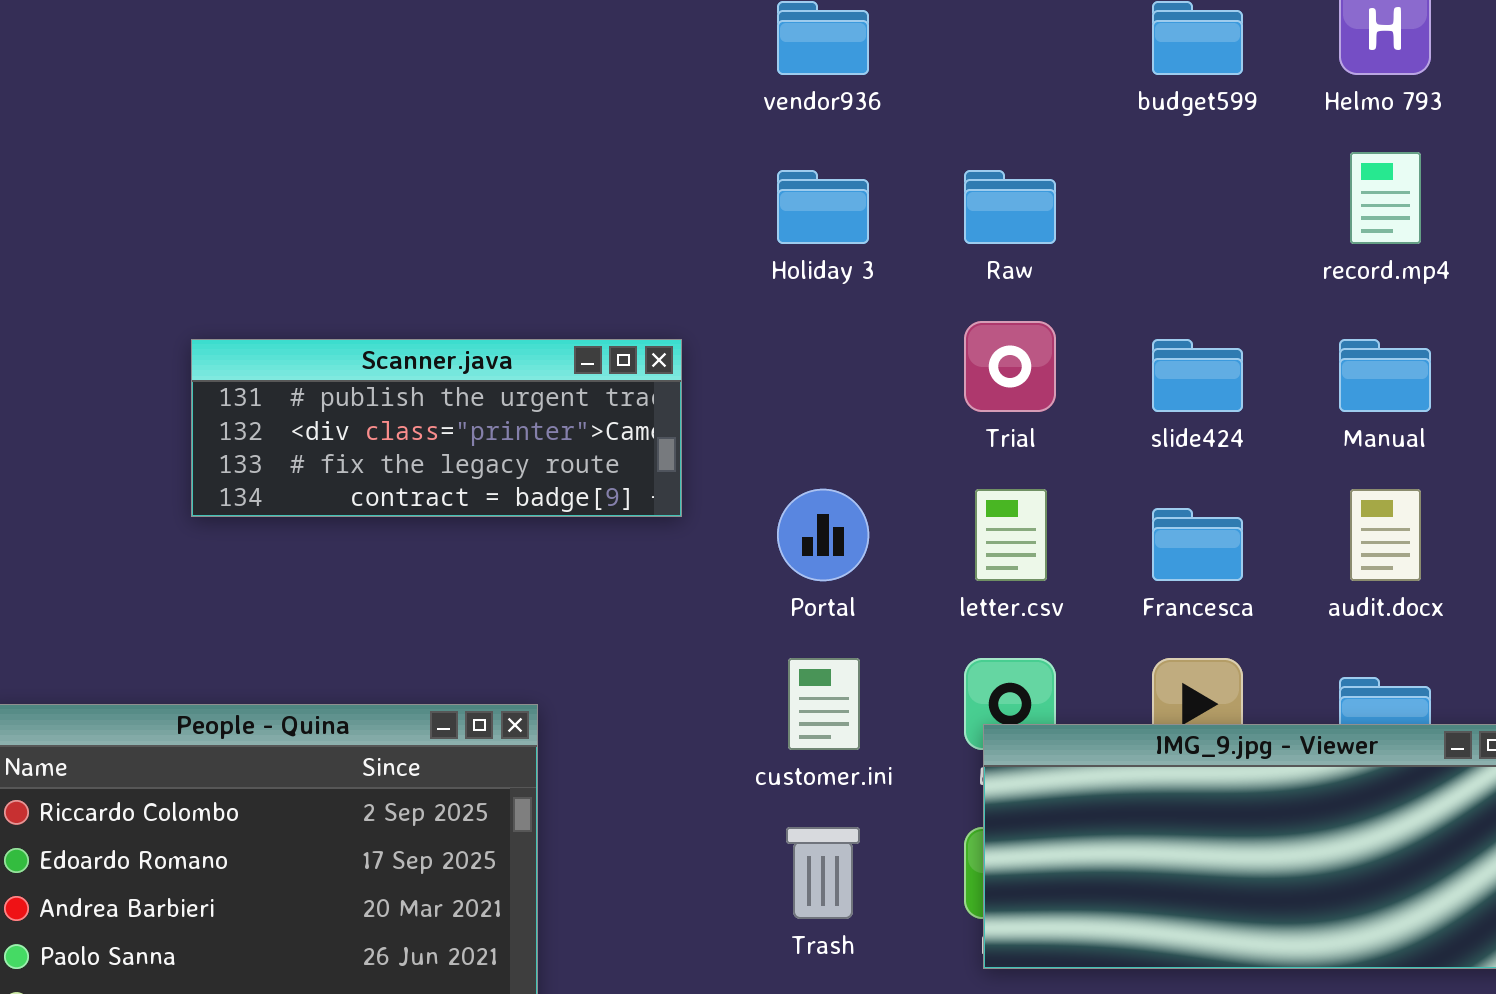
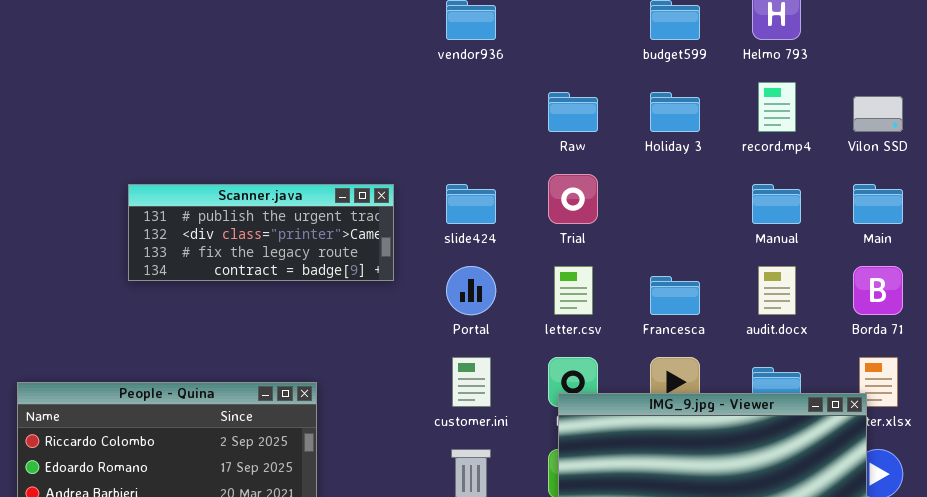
Holiday 3: [777,170,869,244] -> [650,92,700,132], moved
slide424: [1152,339,1243,412] -> [446,184,496,224], moved

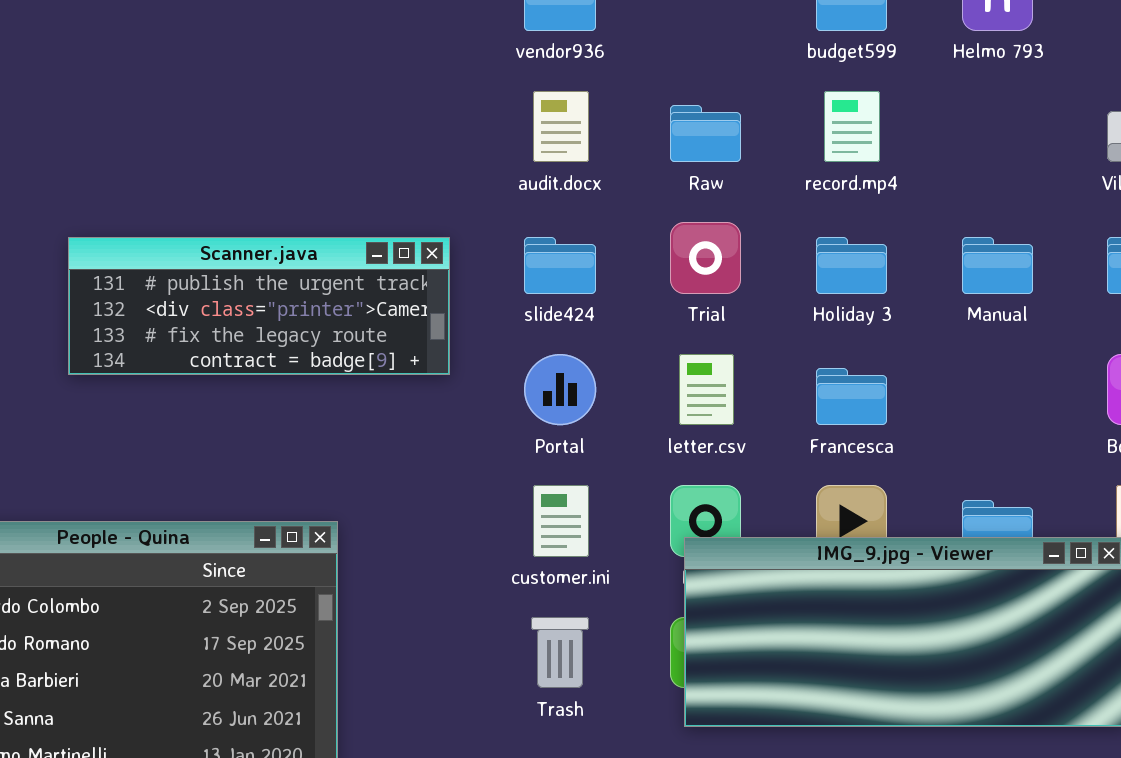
record.mp4: [758,82,796,132] -> [824,91,880,162], moved
Holiday 3: [650,92,700,132] -> [816,237,887,294], moved
audit.docx: [758,266,796,315] -> [533,91,589,162], moved

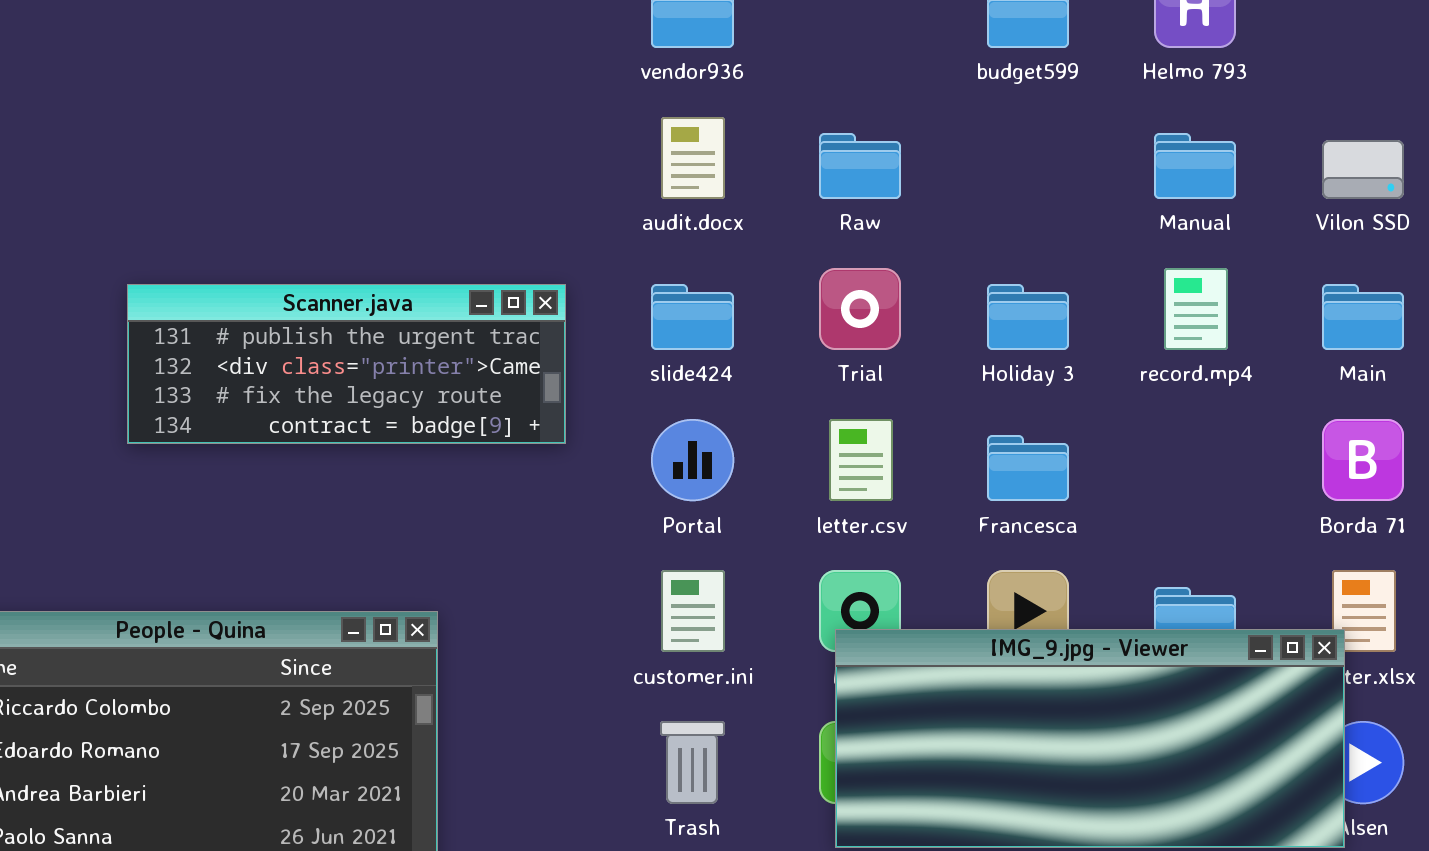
record.mp4: [824,91,880,162] -> [1164,268,1228,350], moved
Manual: [962,237,1033,294] -> [1154,133,1236,199], moved

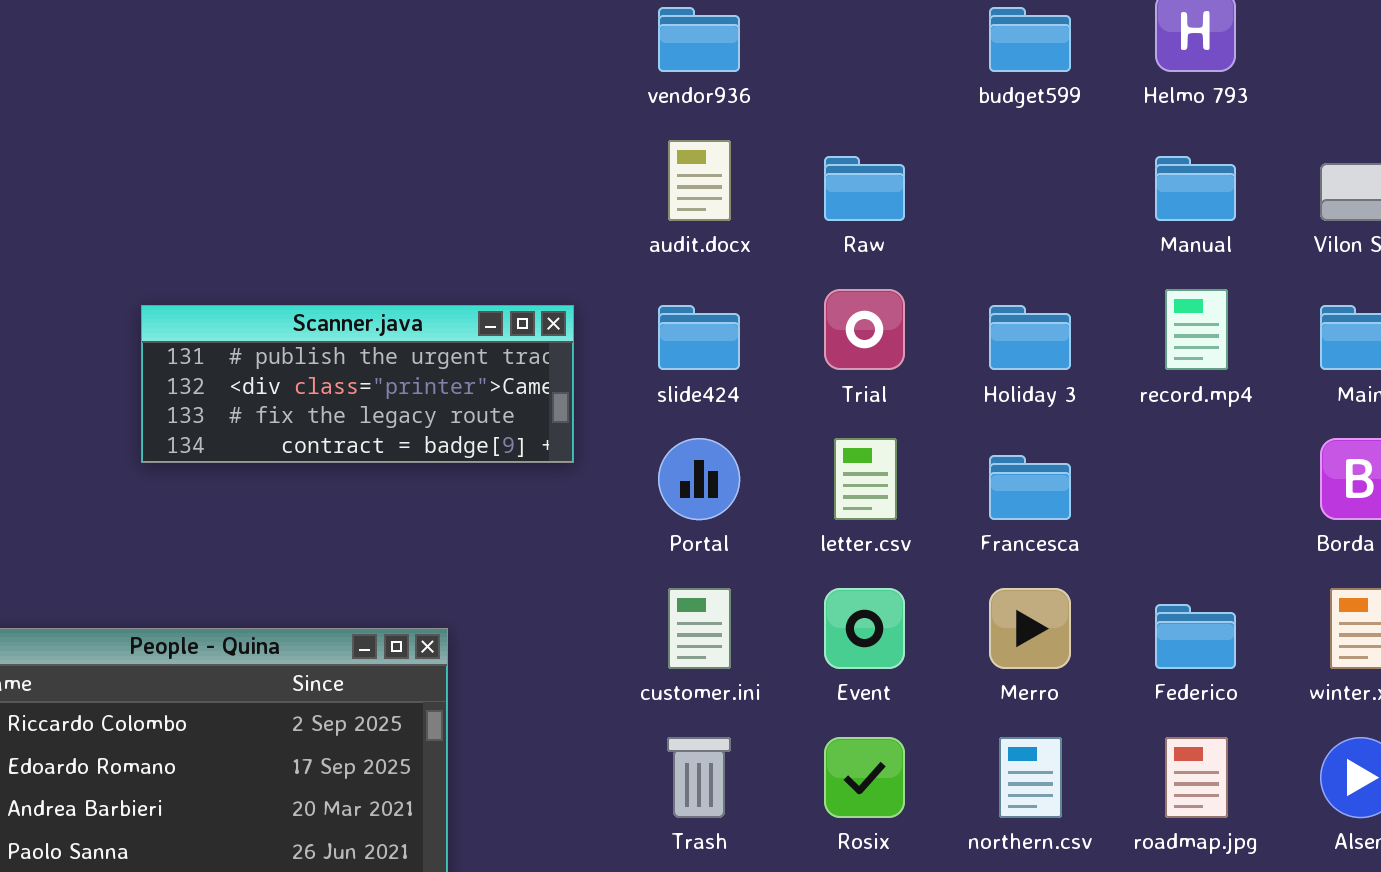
IMG_9.jpg - Viewer: [835,629,1345,848] -> none, closed

